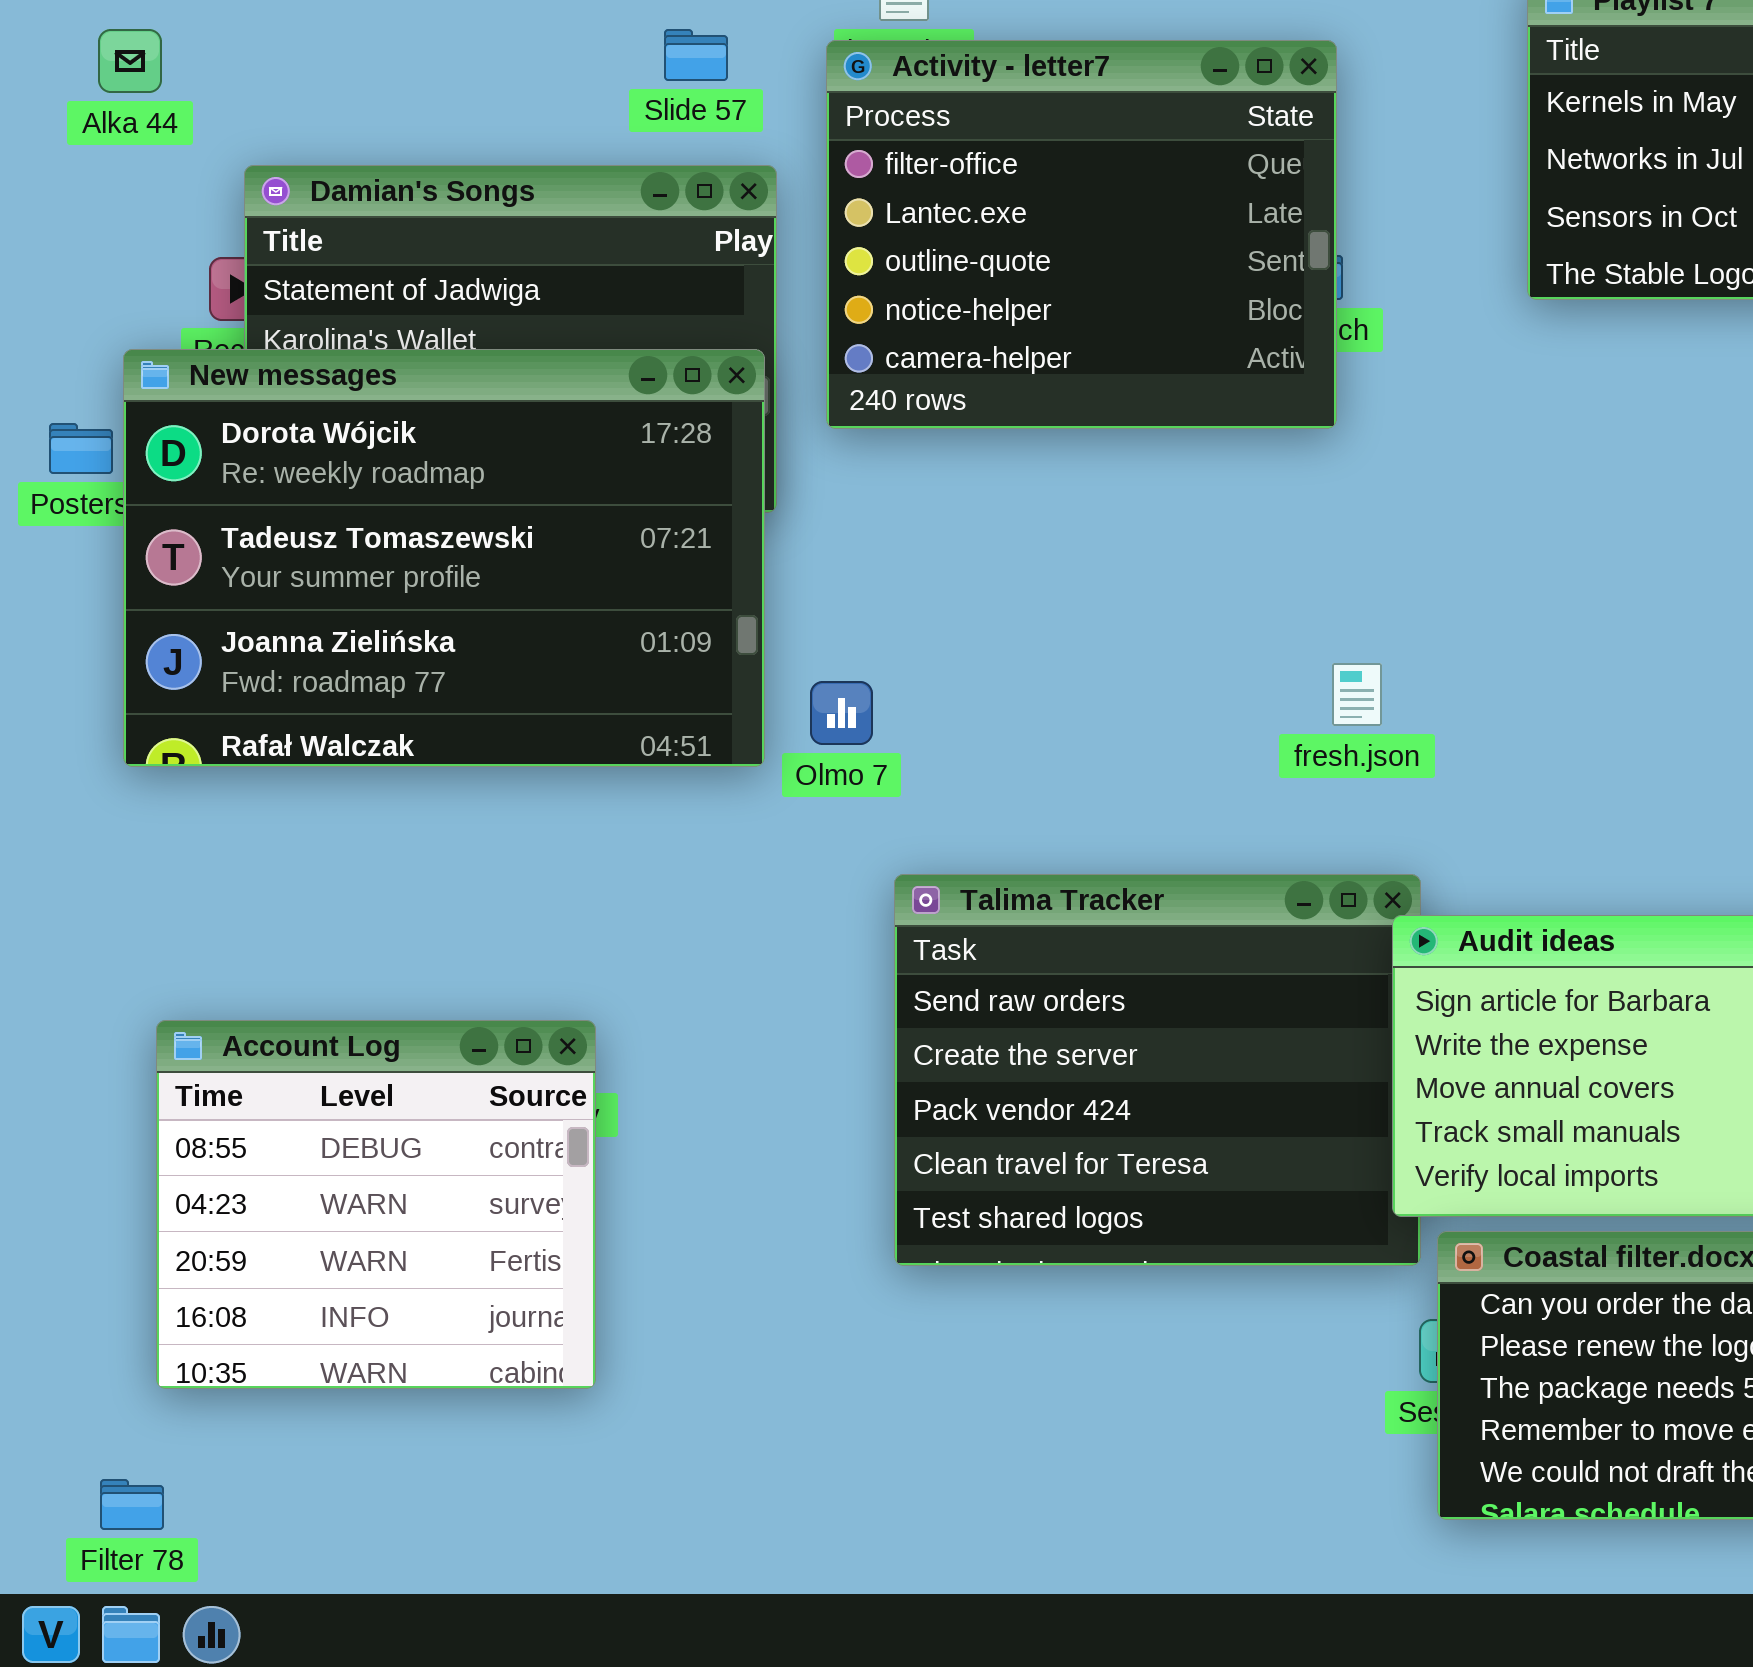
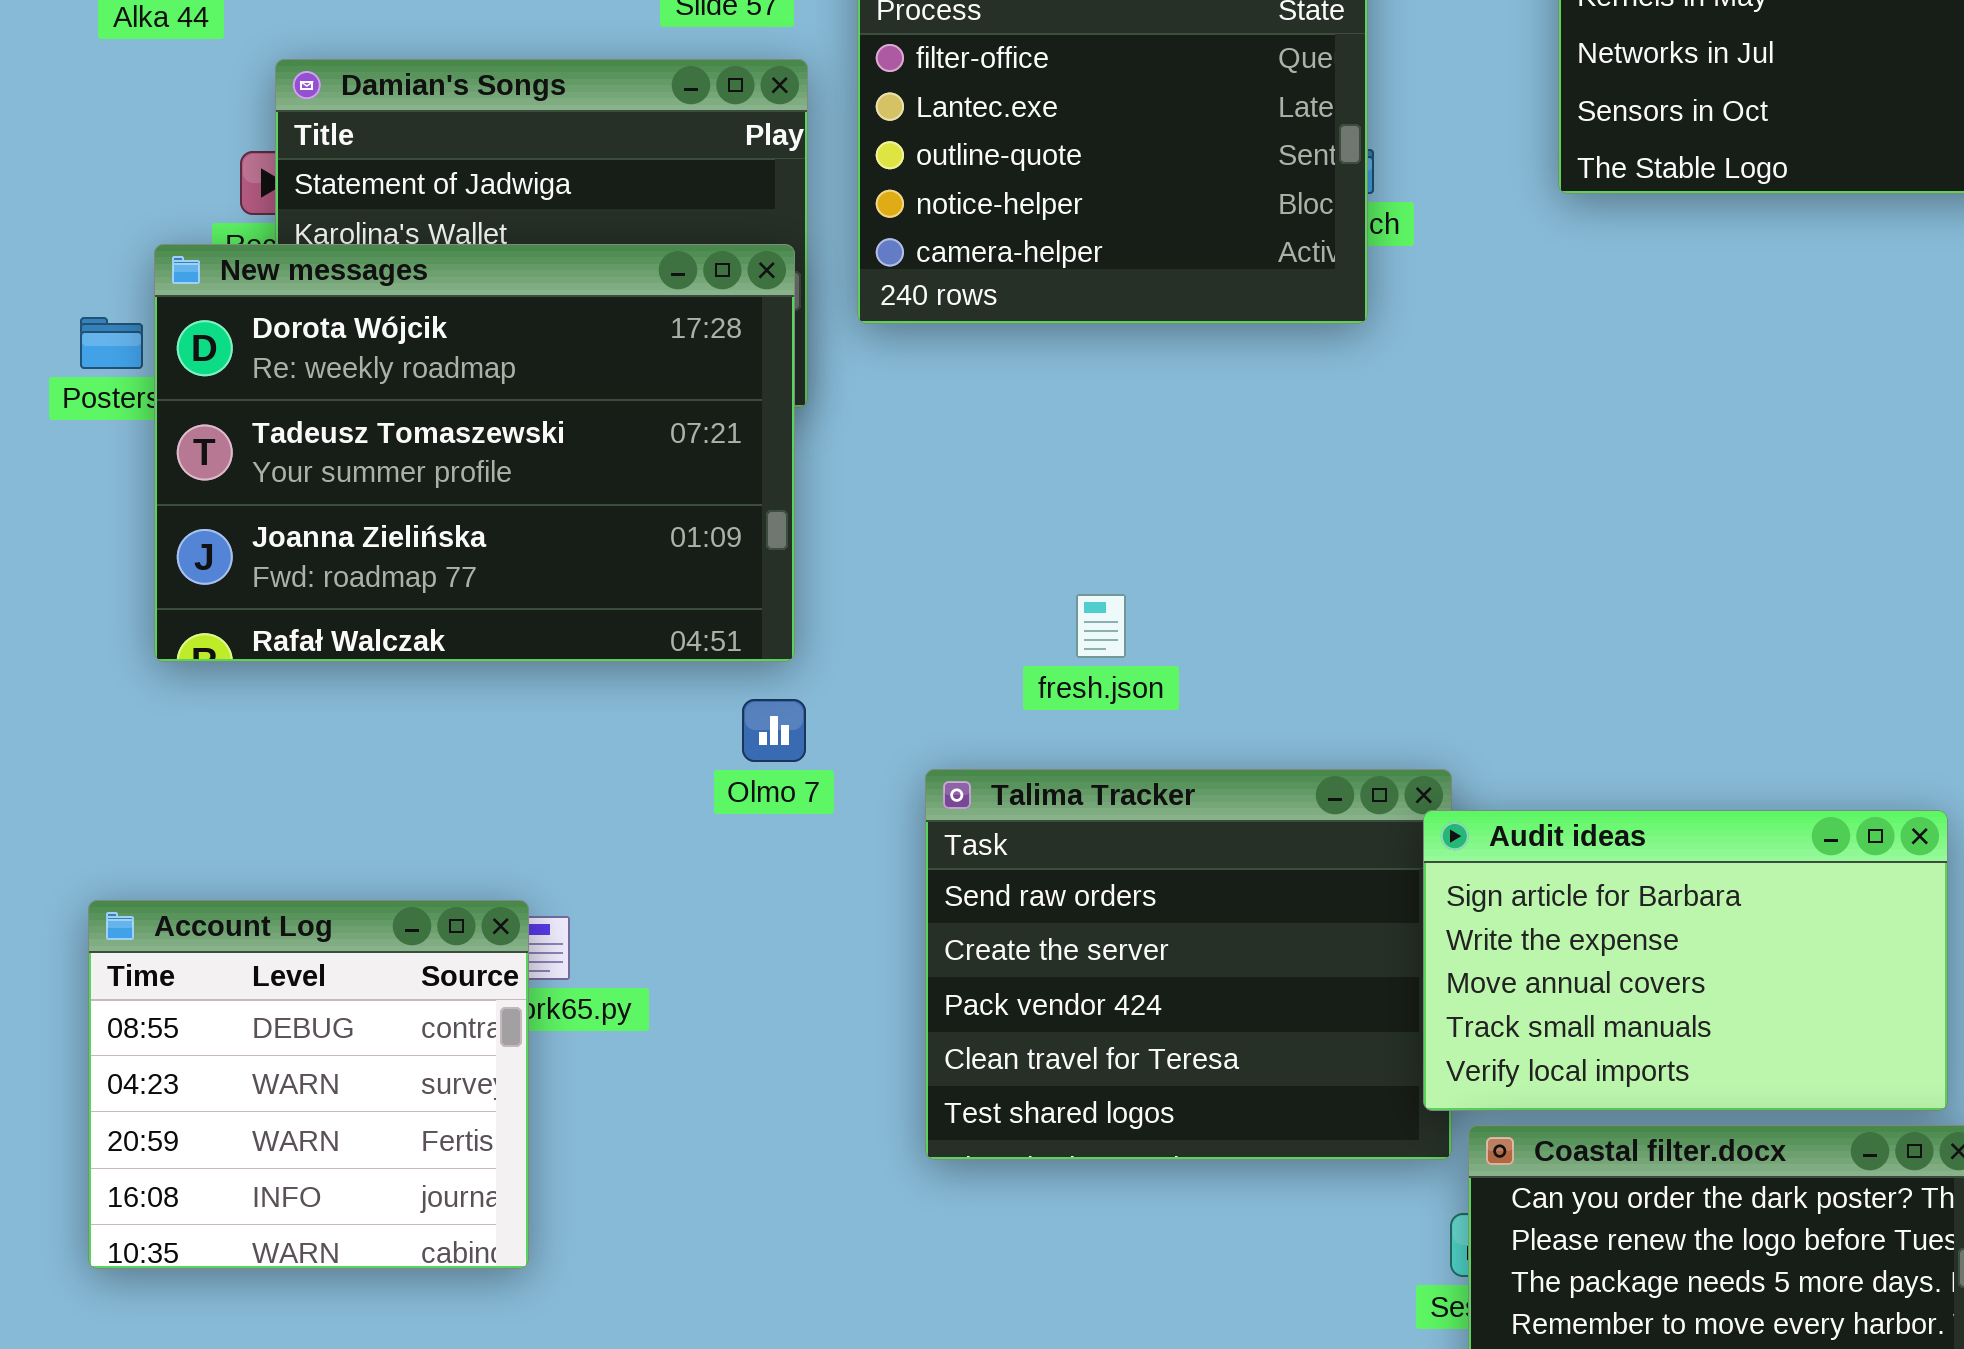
fresh.json: [1332,663,1382,726] -> [1076,594,1126,658], moved
Olmo 7: [810,681,873,745] -> [742,699,806,762], moved
Account Log: [156,1020,596,1389] -> [88,900,529,1269], moved

